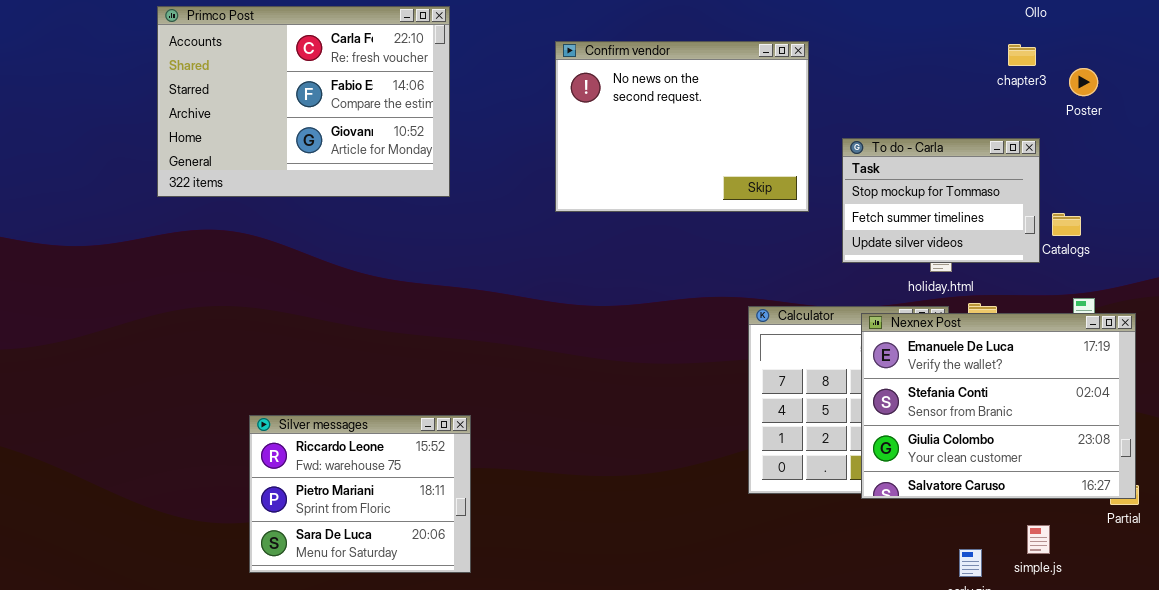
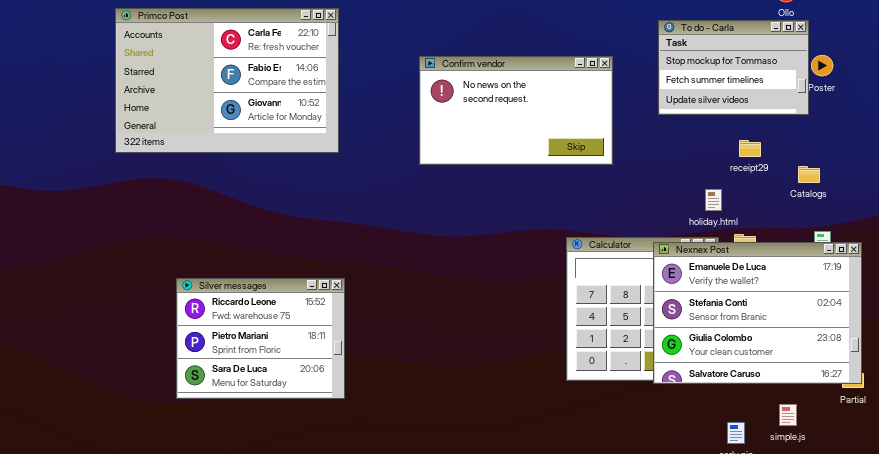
Confirm vendor: [555,41,809,212] -> [419,56,613,165], resized
To do - Carla: [842,138,1040,263] -> [658,20,809,115], moved
Silver messages: [249,415,471,573] -> [176,278,345,399], moved

